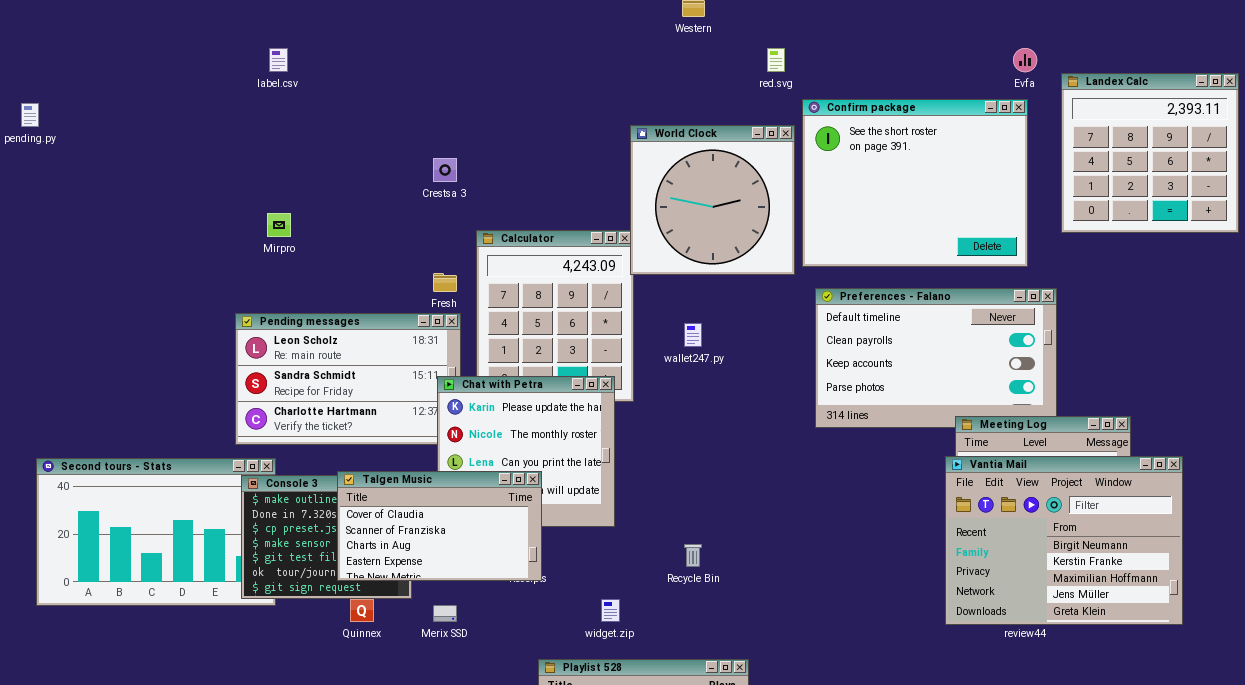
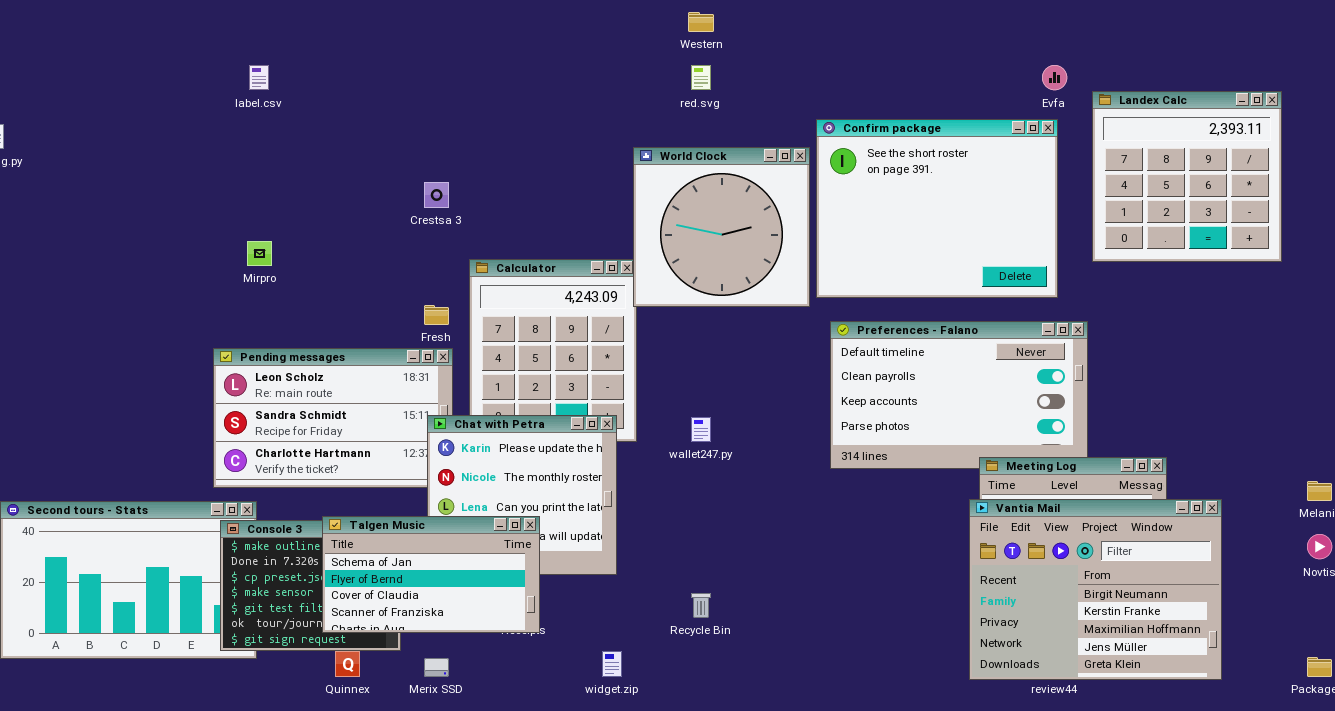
red.svg: [767,48,785,72] -> [691,65,711,90], moved
wallet247.py: [684,323,702,347] -> [691,417,711,442], moved
Talgen Music: [337,471,542,581] -> [322,516,540,633], scrolled up 2 rows

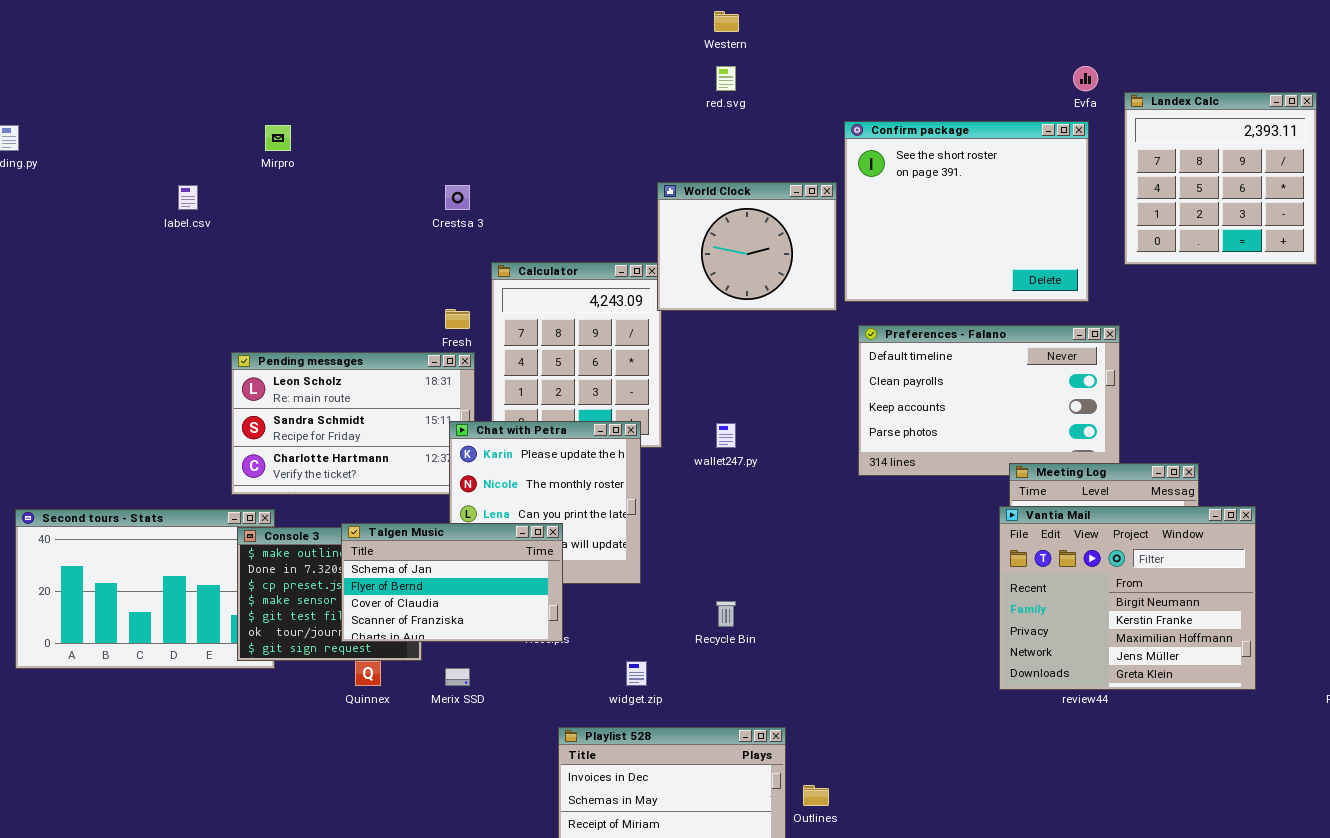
label.csv: [249,65,269,90] -> [178,185,198,210], moved
World Clock: [633,147,810,307] -> [657,182,837,311], resized
Mirpro: [247,241,272,266] -> [265,125,291,151], moved

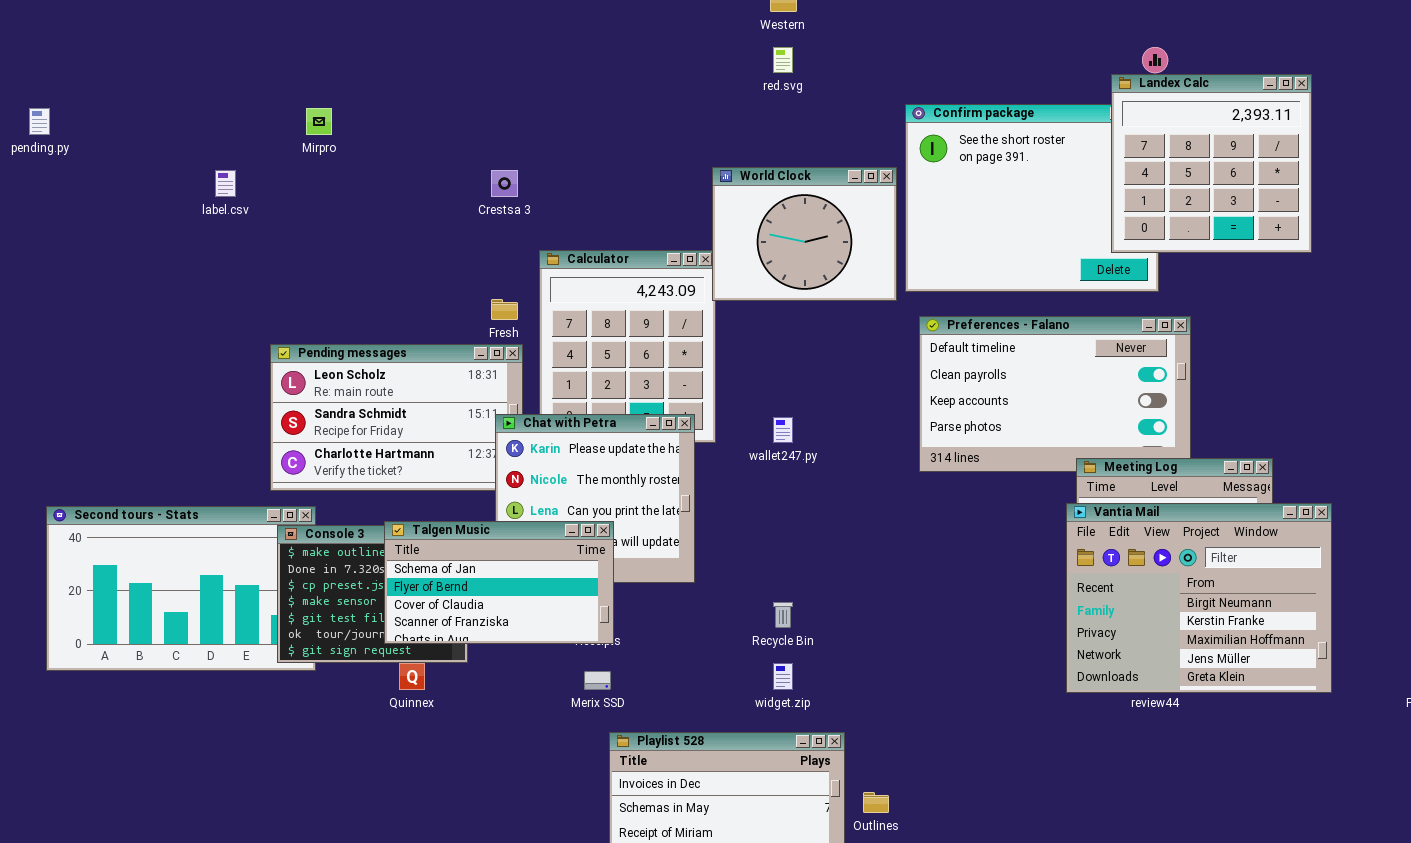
Landex Calc: [1124,92,1317,265] -> [1111,74,1312,253], moved
widget.zip: [626,661,647,686] -> [773,663,793,690], moved
Merix SSD: [445,668,470,686] -> [584,671,611,690], moved

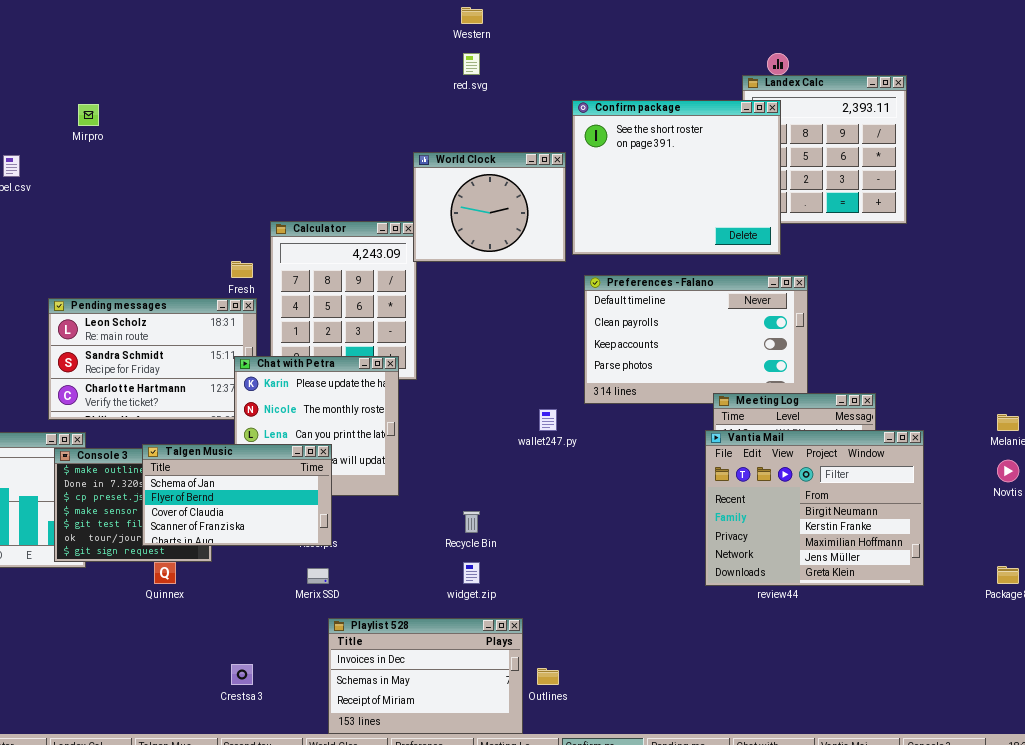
Confirm package: [905,104,1159,292] -> [572,100,781,255], raised
Crestsa 3: [491,170,518,197] -> [231,664,253,685], moved
wallet247.py: [773,417,793,443] -> [539,409,557,431], moved

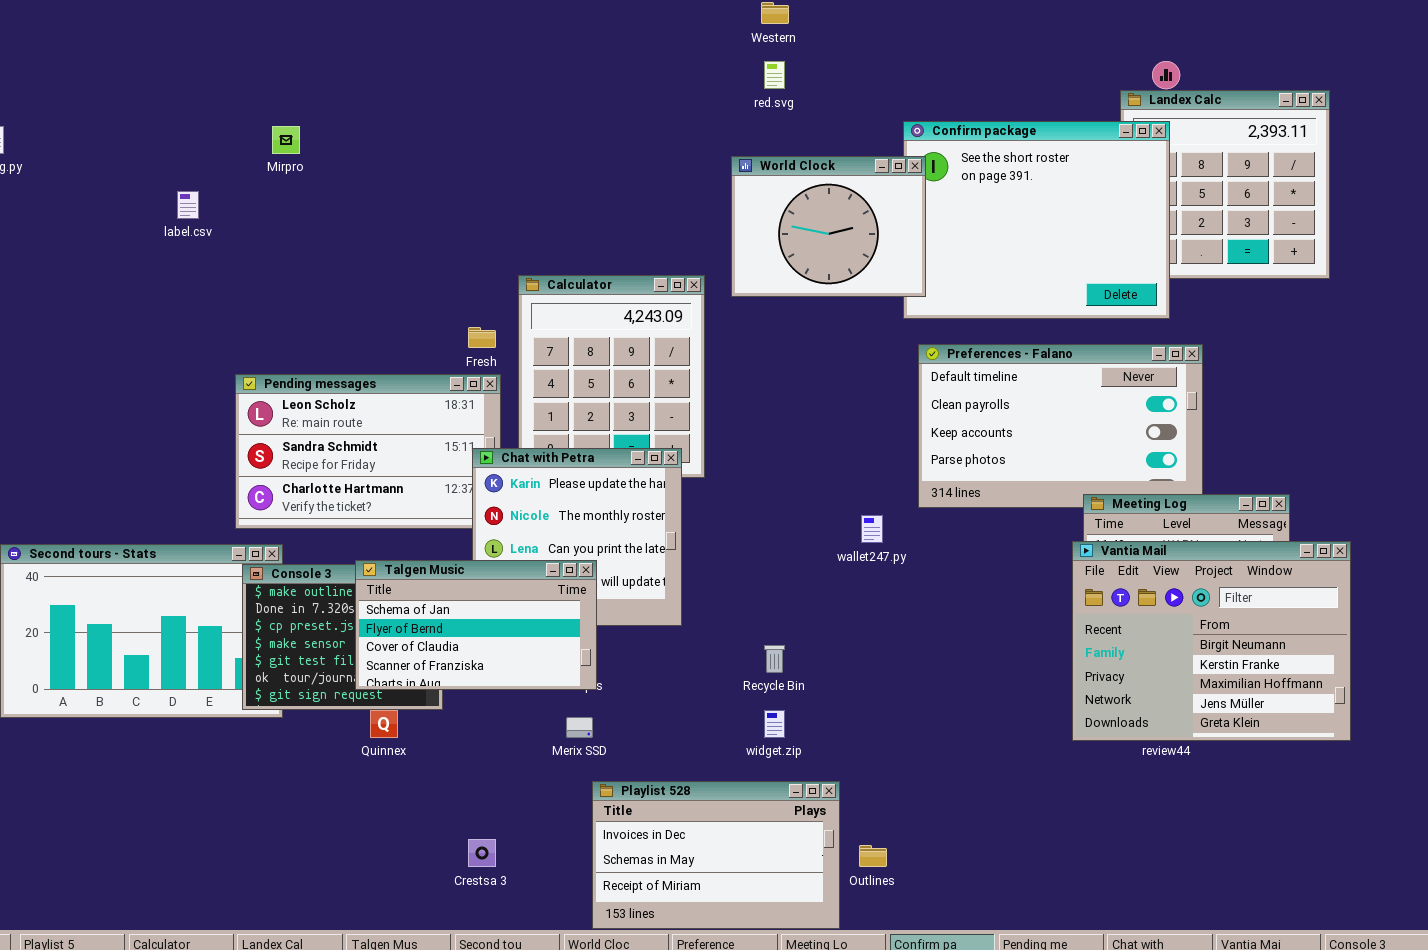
World Clock: [413,152,566,262] -> [731,156,926,297], moved

